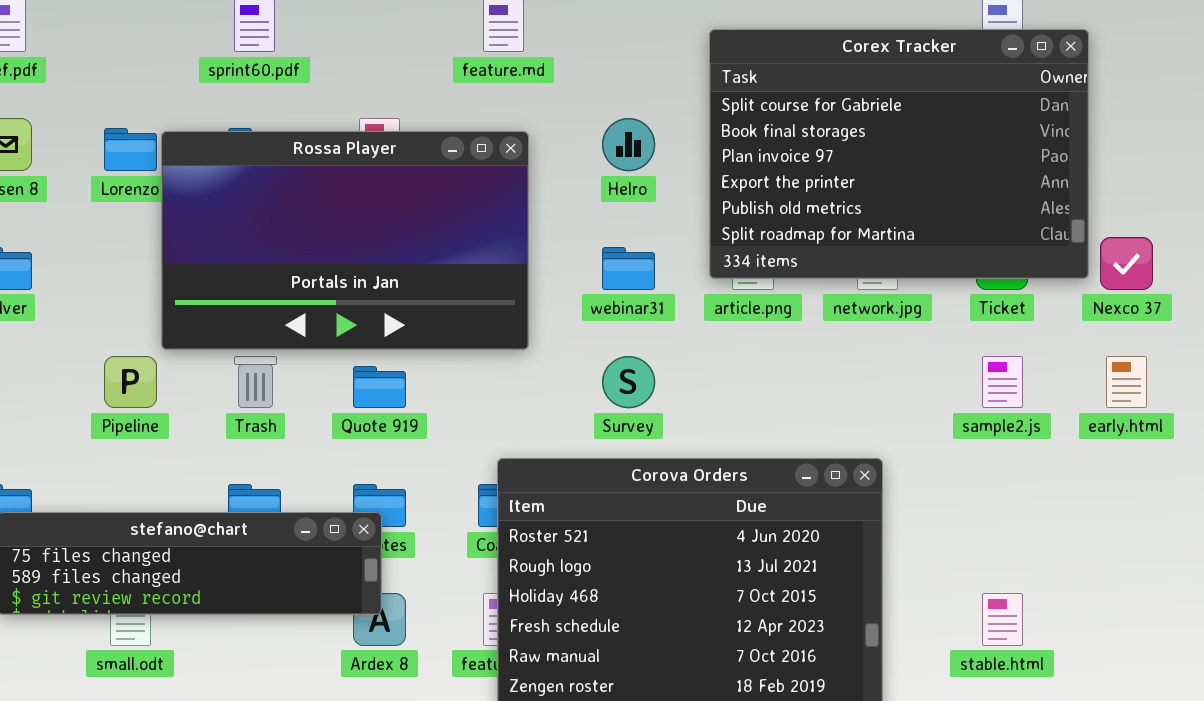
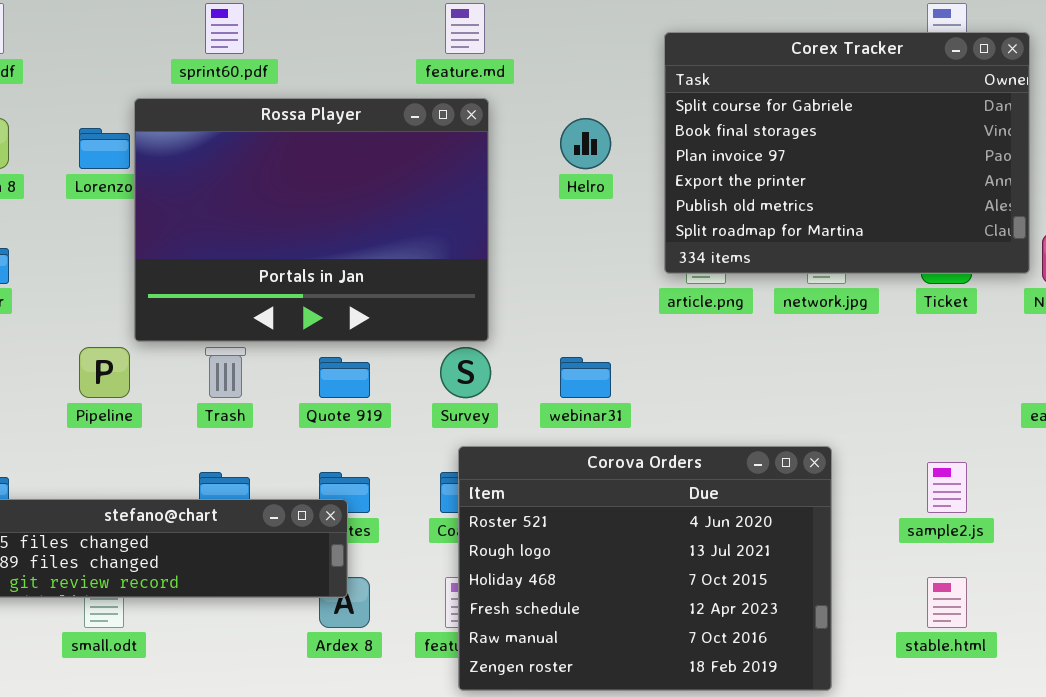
Rossa Player: [161,131,529,350] -> [134,98,489,342], resized
webinar31: [602,247,655,290] -> [560,357,611,398], moved
Survey: [602,356,655,408] -> [440,347,491,398], moved
sample2.js: [982,356,1023,408] -> [927,462,967,513], moved

